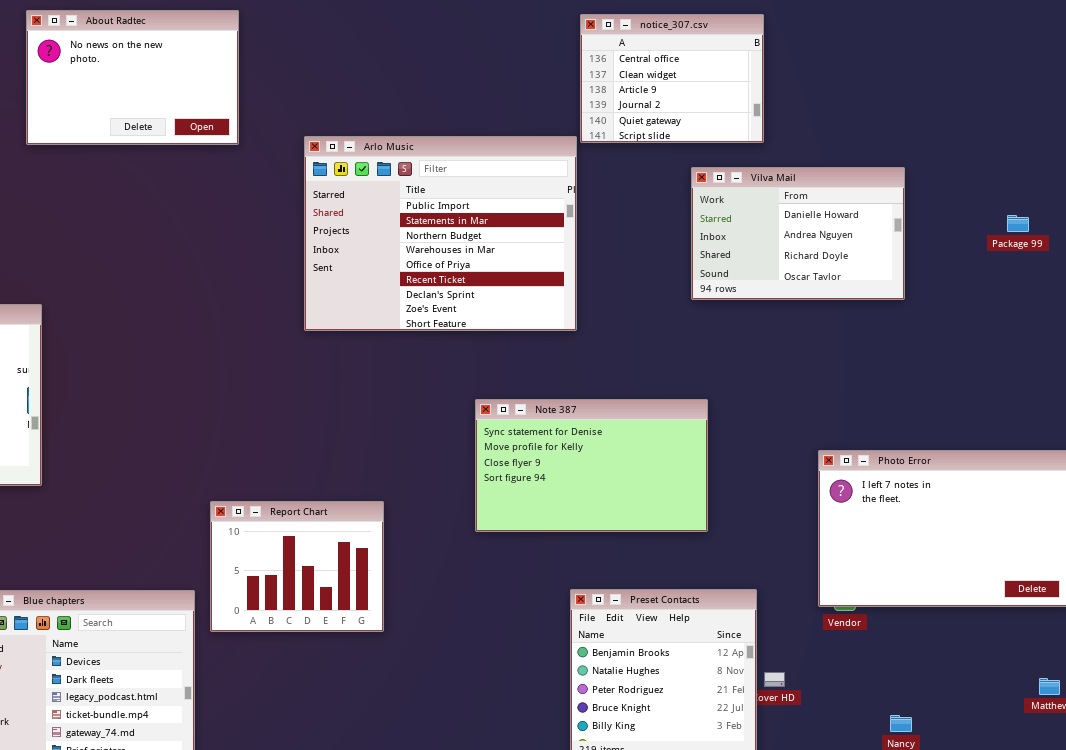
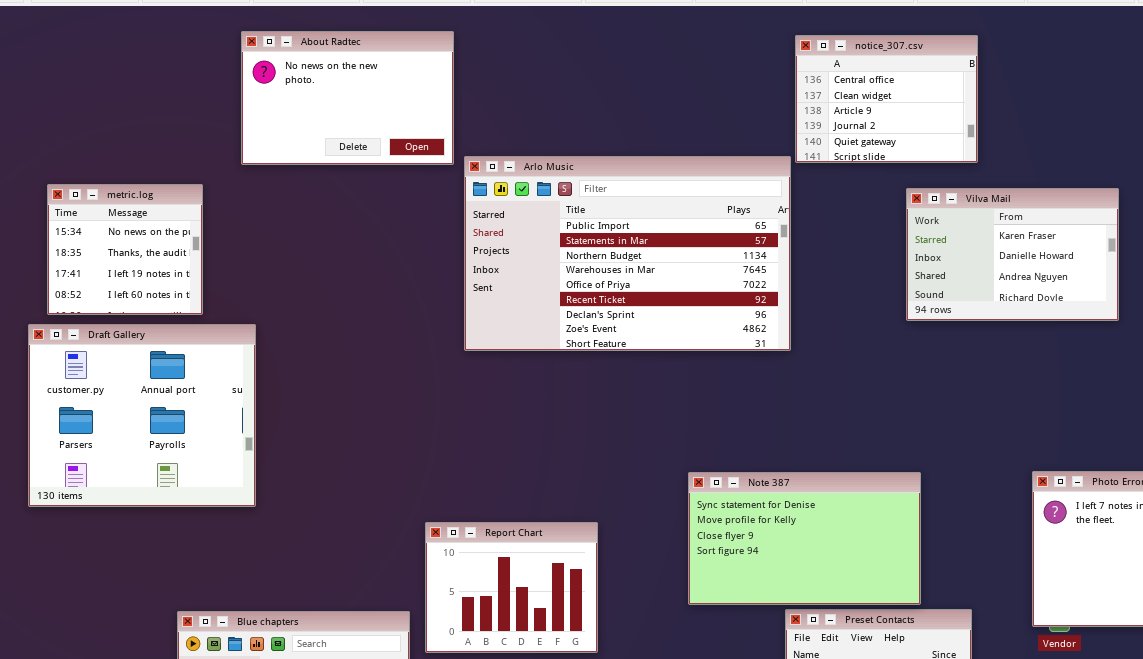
Arlo Music: [304,136,577,331] -> [464,156,791,351], resized
Vilva Mail: [691,167,905,300] -> [906,188,1119,321], scrolled up 1 row
Note 387: [475,399,708,532] -> [688,472,921,605], moved

